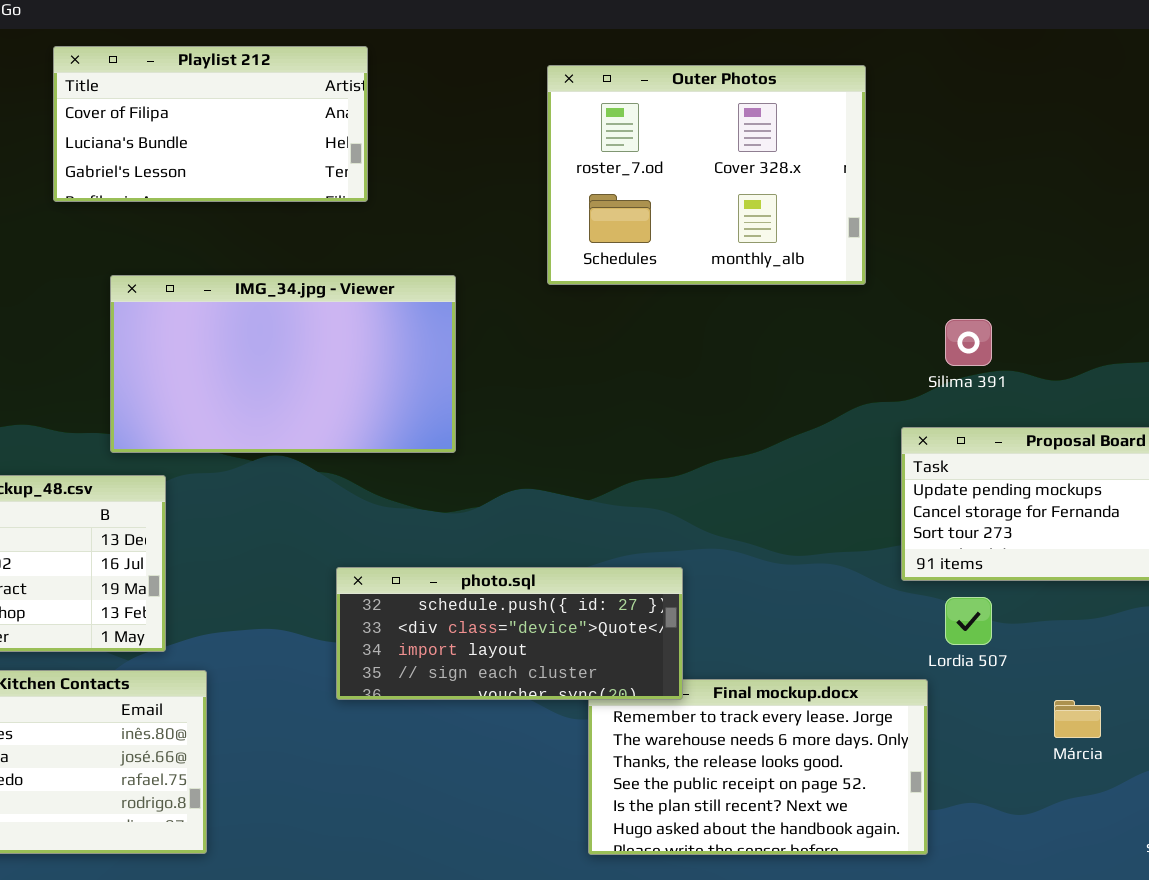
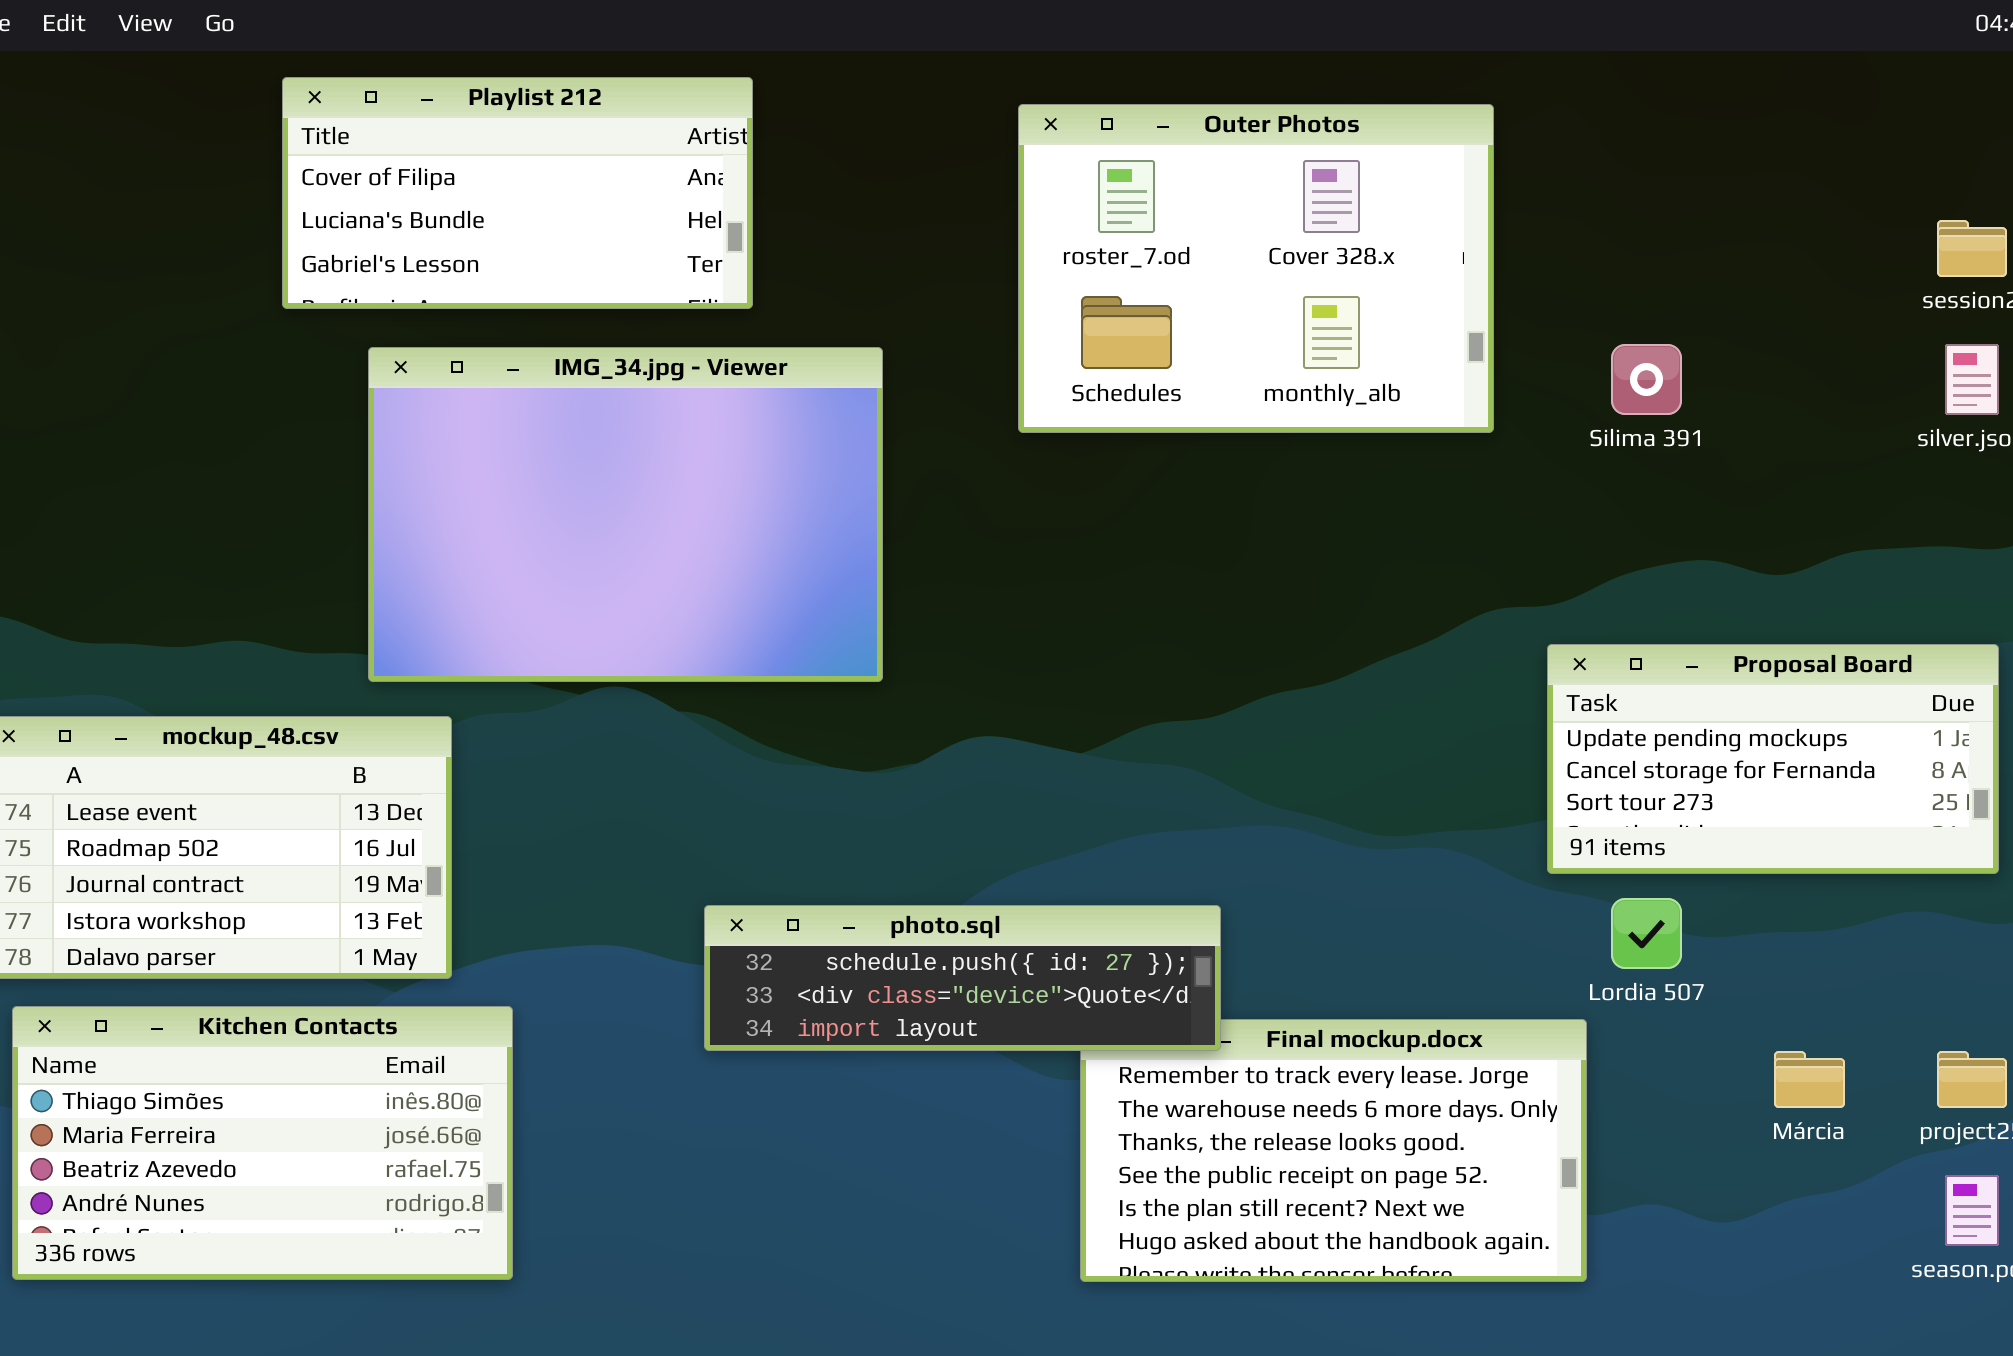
IMG_34.jpg - Viewer: [110,275,456,453] -> [368,347,883,682], resized
Silima 391: [945,319,992,366] -> [1611,344,1682,415], moved
photo.sql: [336,567,683,700] -> [704,905,1221,1051], resized

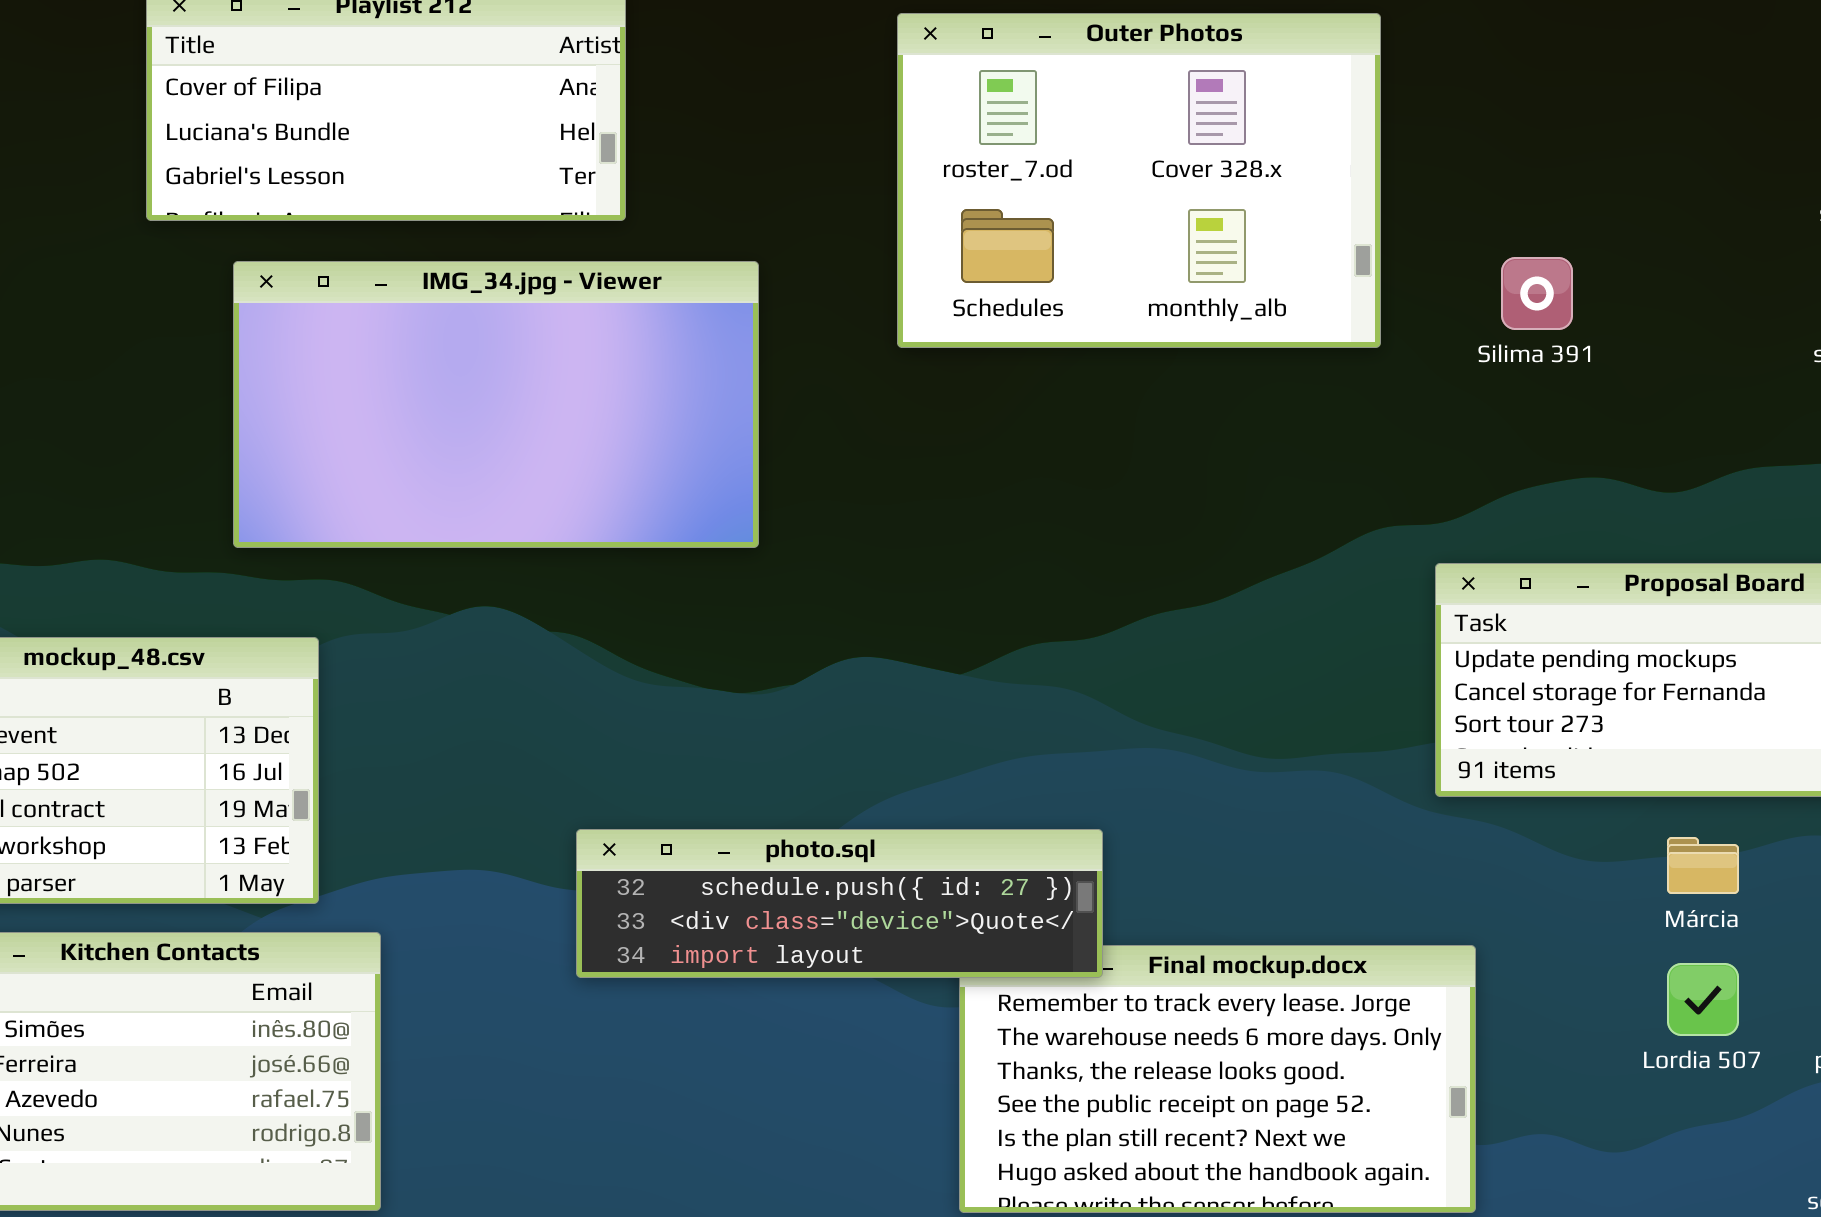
IMG_34.jpg - Viewer: [368,347,883,682] -> [233,261,759,548], resized
Lordia 507: [1611,898,1682,969] -> [1667,963,1739,1036], moved
Márcia: [1774,1051,1845,1108] -> [1667,837,1739,894], moved

